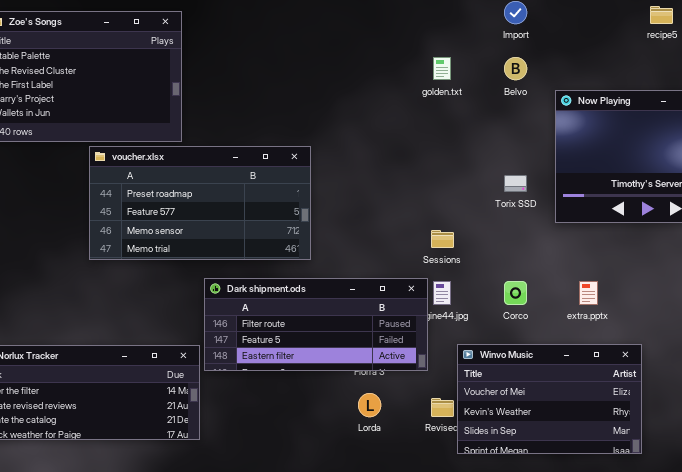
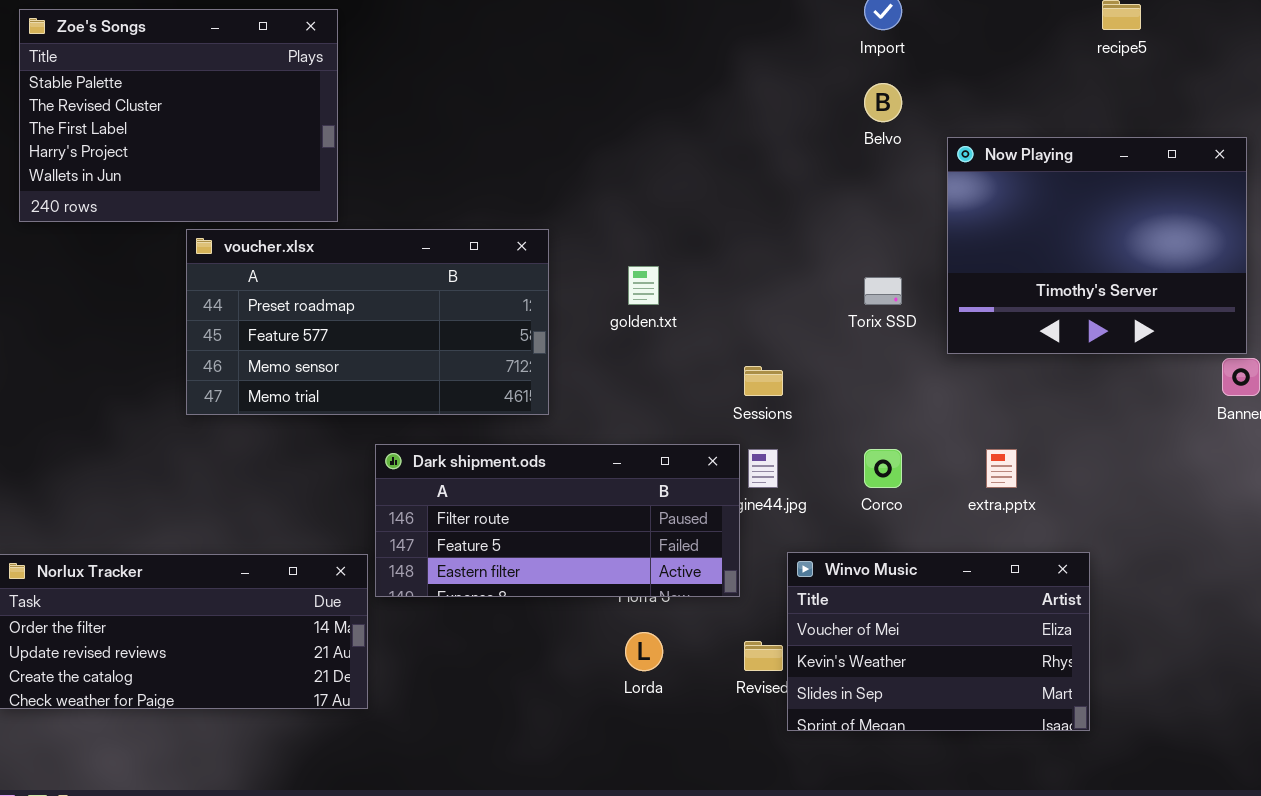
golden.txt: [433,57,451,80] -> [628,266,659,305], moved

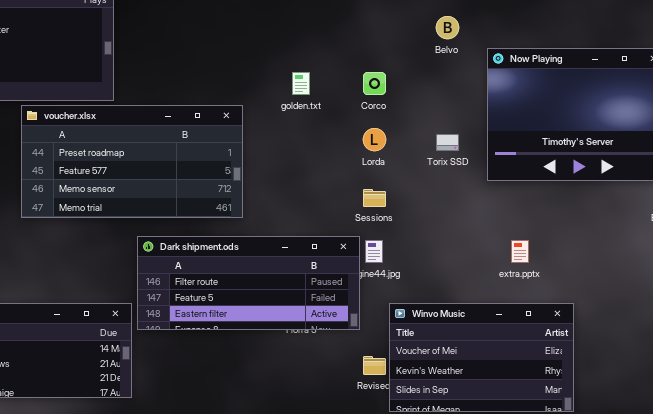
golden.txt: [628,266,659,305] -> [292,72,310,95], moved
Corco: [864,449,902,488] -> [363,72,386,95], moved
Lorda: [625,632,663,671] -> [363,128,386,151], moved

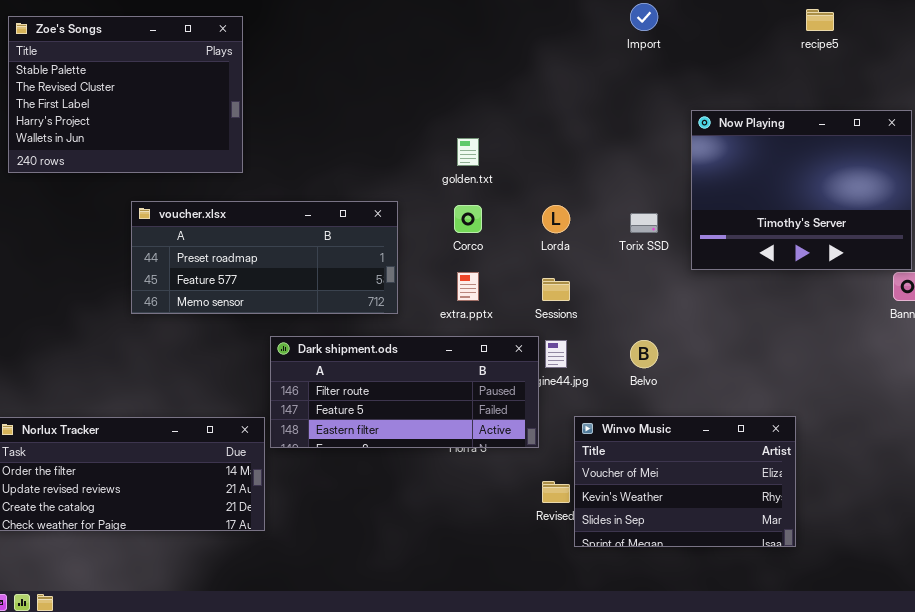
Belvo: [436,16,459,39] -> [630,340,658,368], moved
Corco: [363,72,386,95] -> [454,205,482,233], moved
voucher.xlsx: [21,105,243,218] -> [131,201,398,314], resized
extra.pptx: [511,240,529,263] -> [457,272,479,301], moved

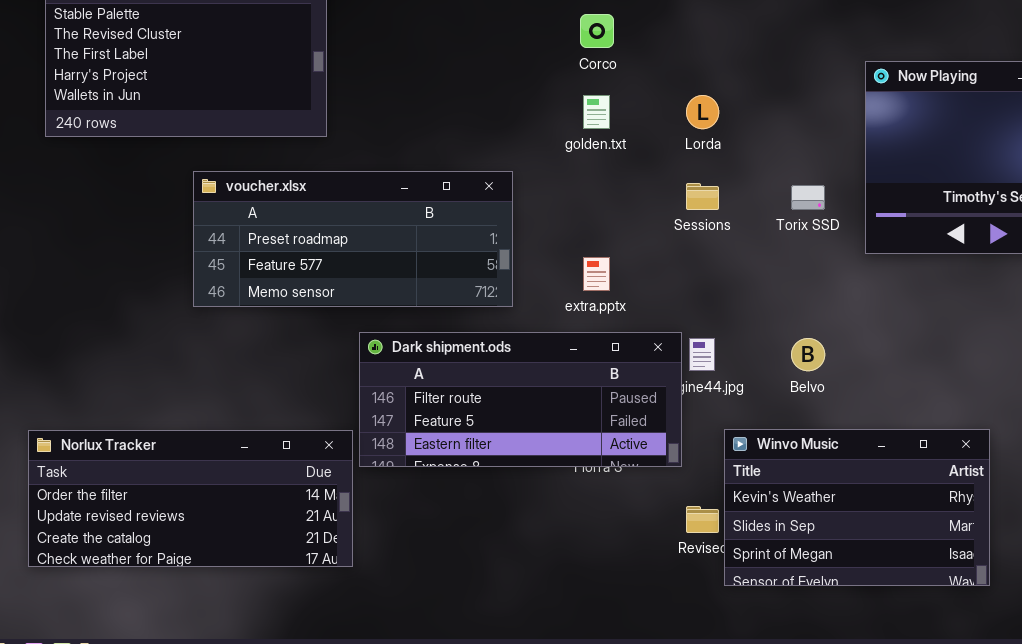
Corco: [454,205,482,233] -> [580,14,614,48], moved
Lorda: [542,205,570,233] -> [686,95,719,129], moved
Sessions: [542,278,570,301] -> [686,183,719,210], moved
Winvo Music: [574,416,796,547] -> [724,429,990,586], scrolled down 1 row

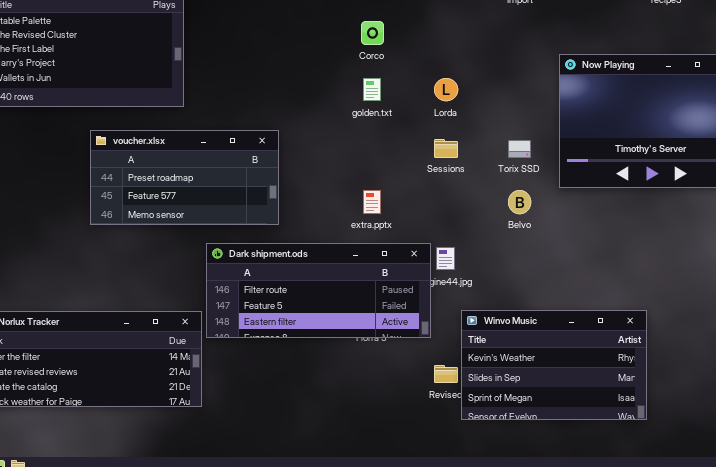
voucher.xlsx: [193,171,513,307] -> [90,130,279,225], resized
Belvo: [791,338,825,371] -> [508,190,531,214], moved

